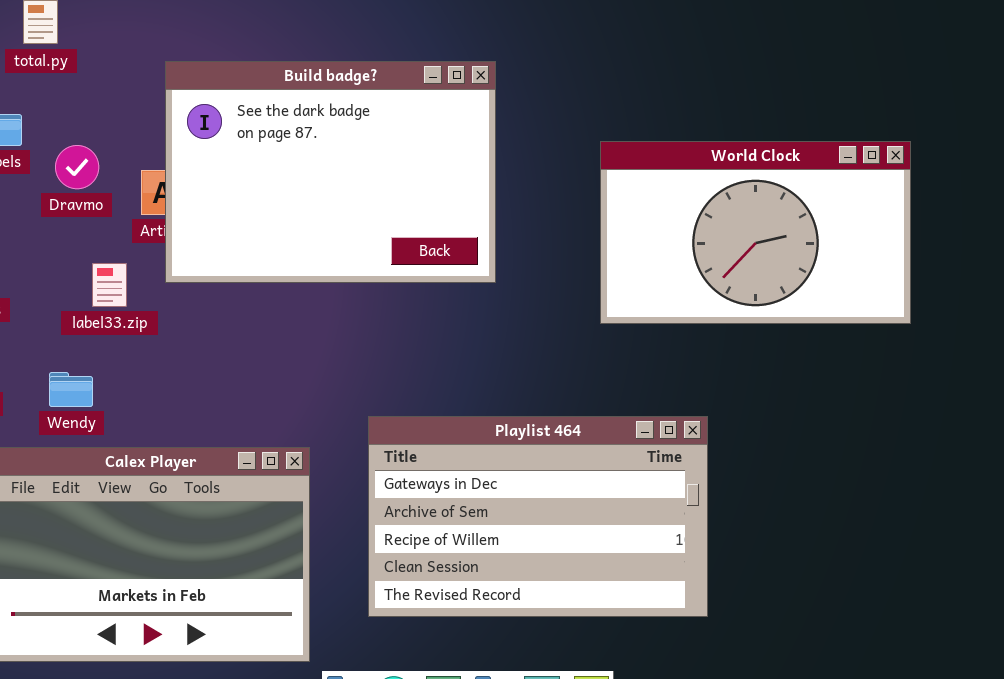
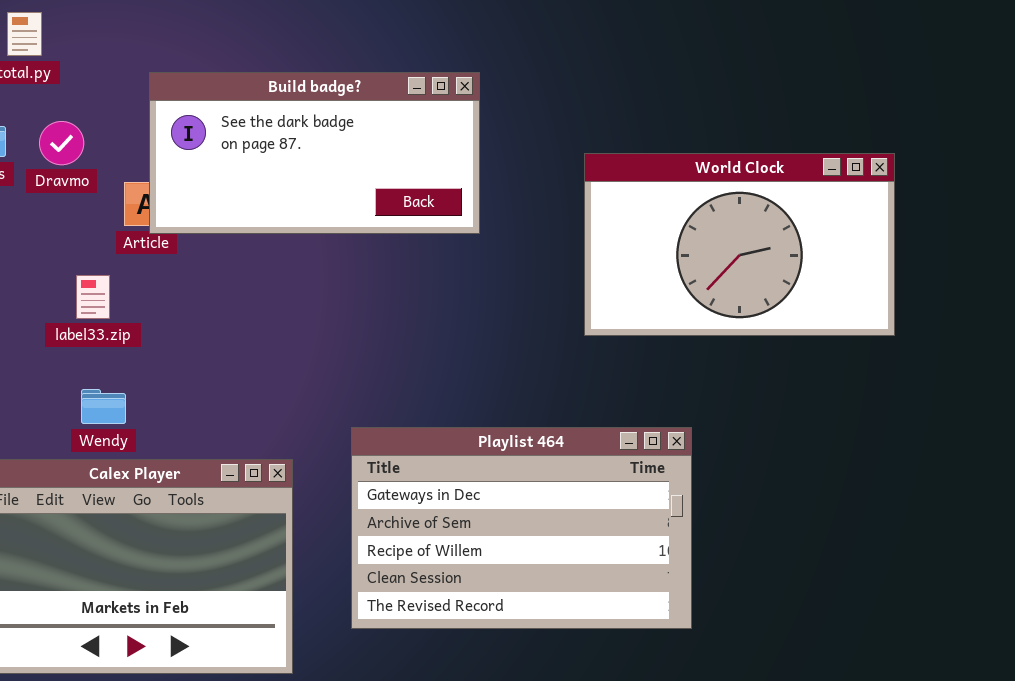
Build badge?: [165,61,496,283] -> [149,72,480,234], resized
Dravmo: [55,145,99,189] -> [39,121,84,165], moved
Wendy: [49,372,93,407] -> [81,389,126,424], moved

